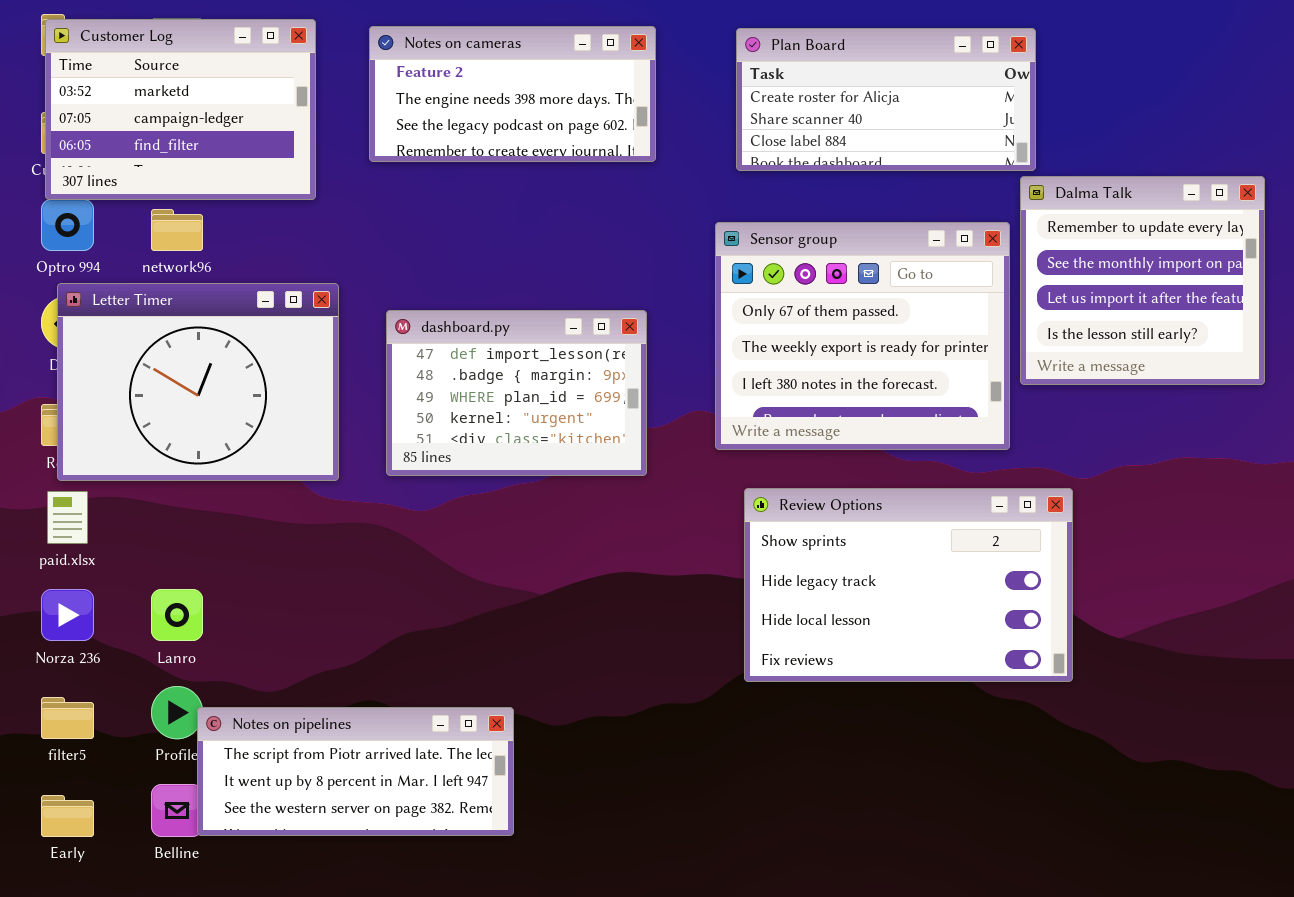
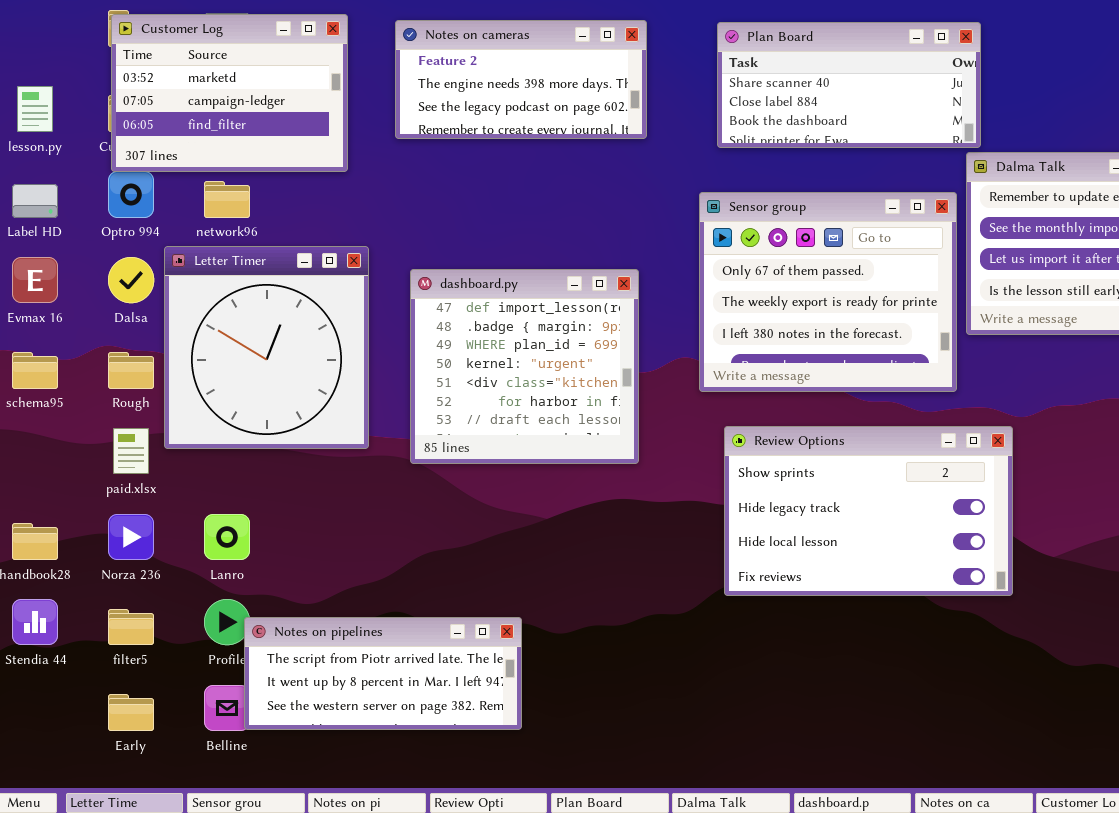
Plan Board: [736,28,1036,171] -> [717,22,981,148], scrolled down 1 row
Letter Timer: [57,283,339,481] -> [164,246,369,449], resized
dashboard.py: [386,310,647,476] -> [410,269,639,464], resized

